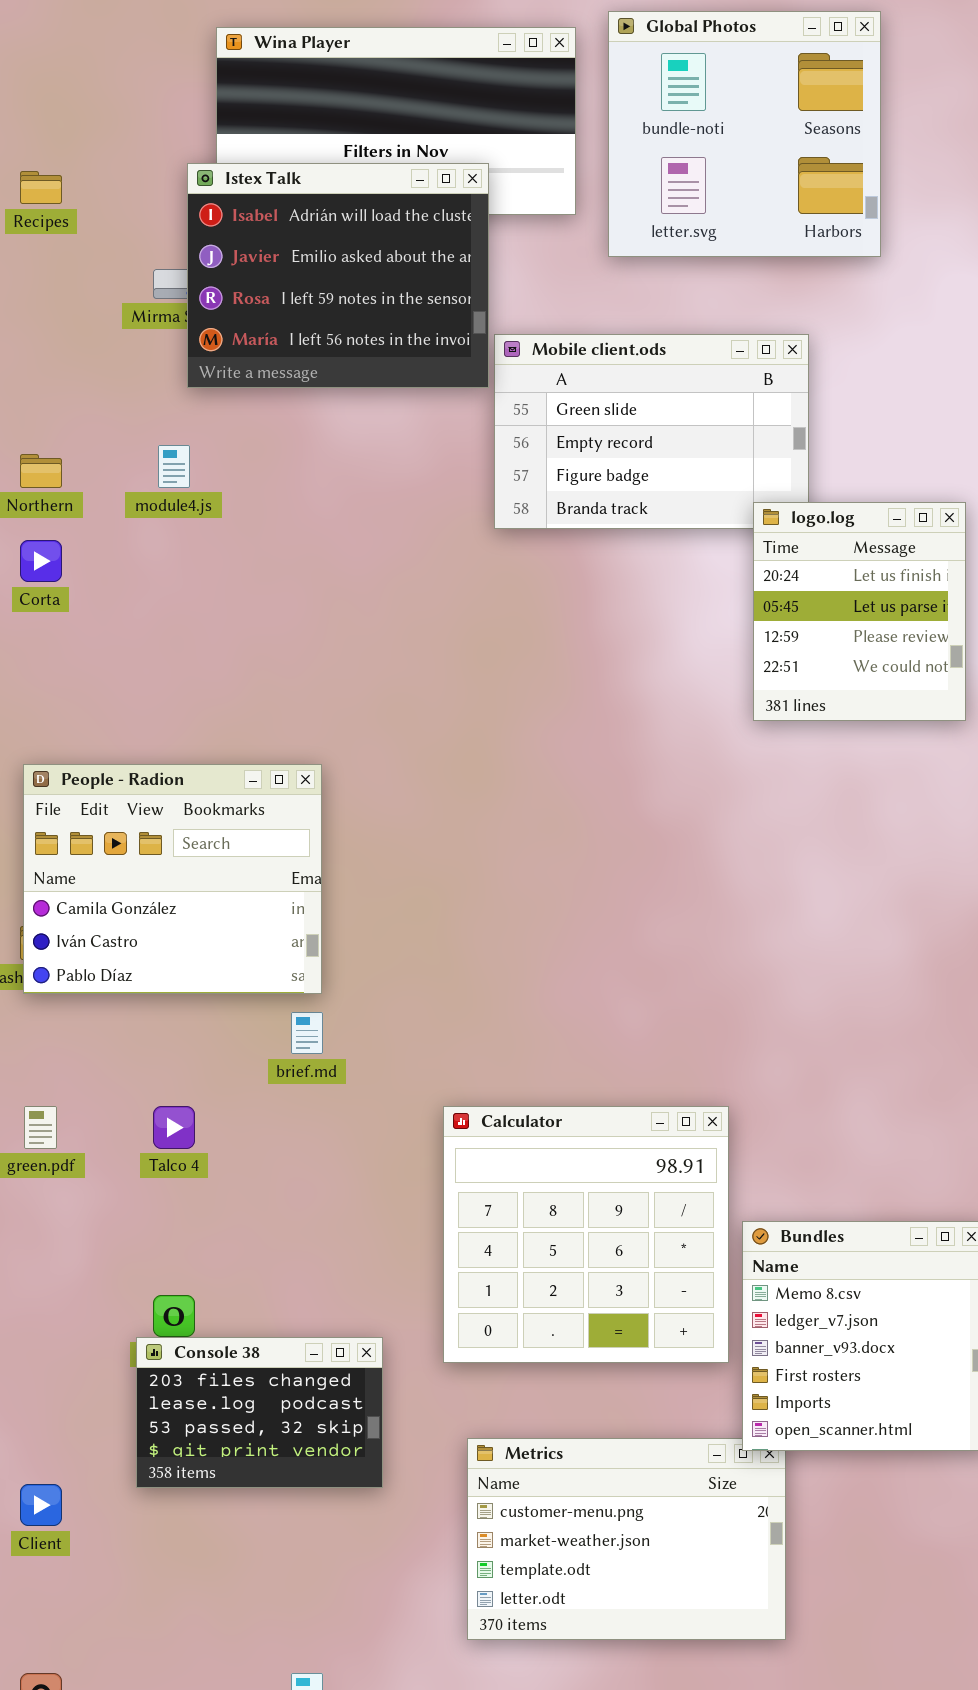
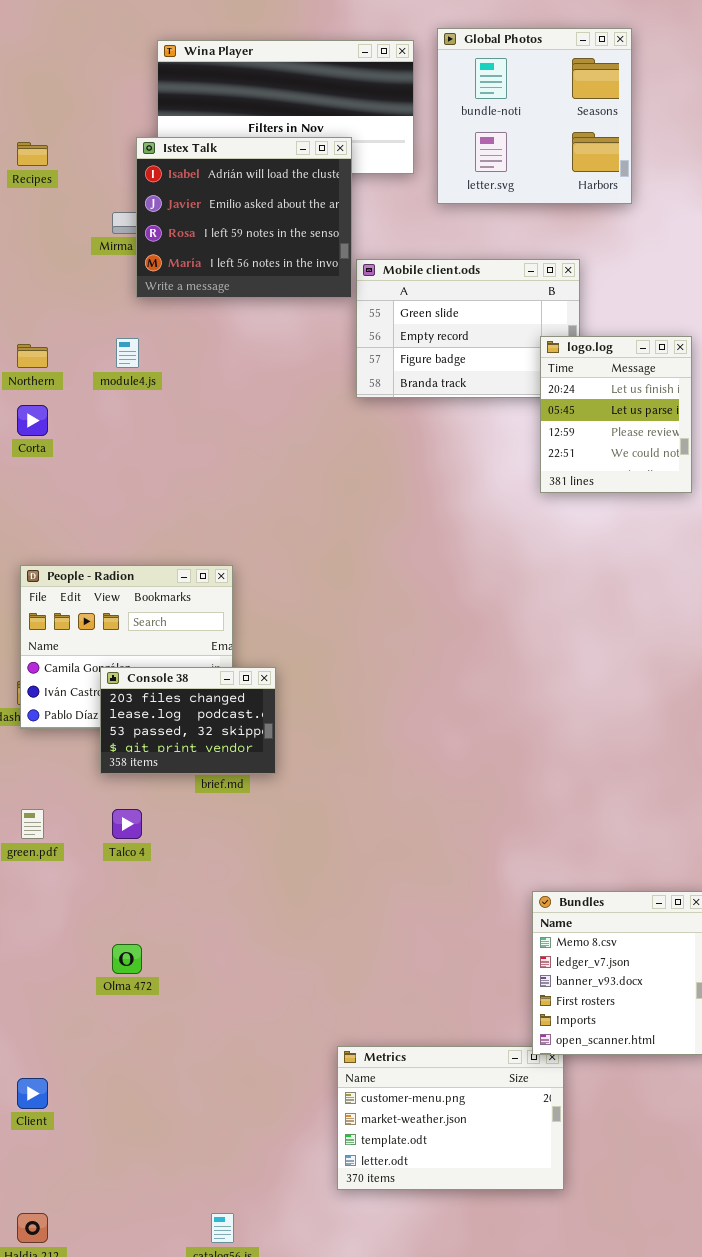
logo.log: [753,502,966,721] -> [540,336,692,493], moved
Calculator: [443,1106,729,1363] -> none, closed
Console 38: [136,1337,383,1488] -> [100,667,276,774], moved

